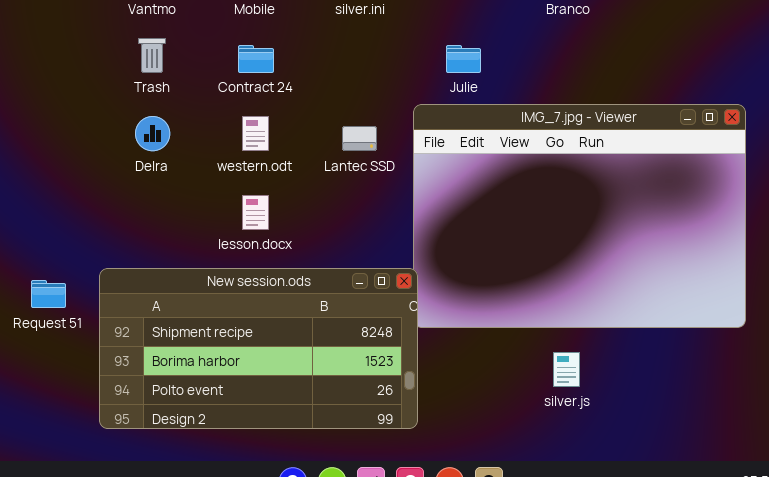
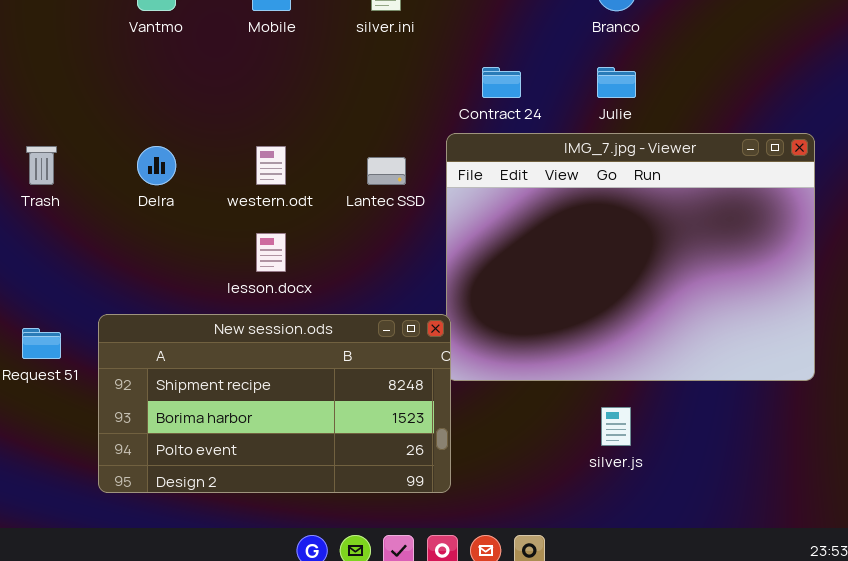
Trash: [138,38,166,73] -> [26,146,57,185], moved
Contract 24: [238,45,274,73] -> [482,67,521,98], moved
Julie: [446,45,481,73] -> [597,67,636,98], moved

